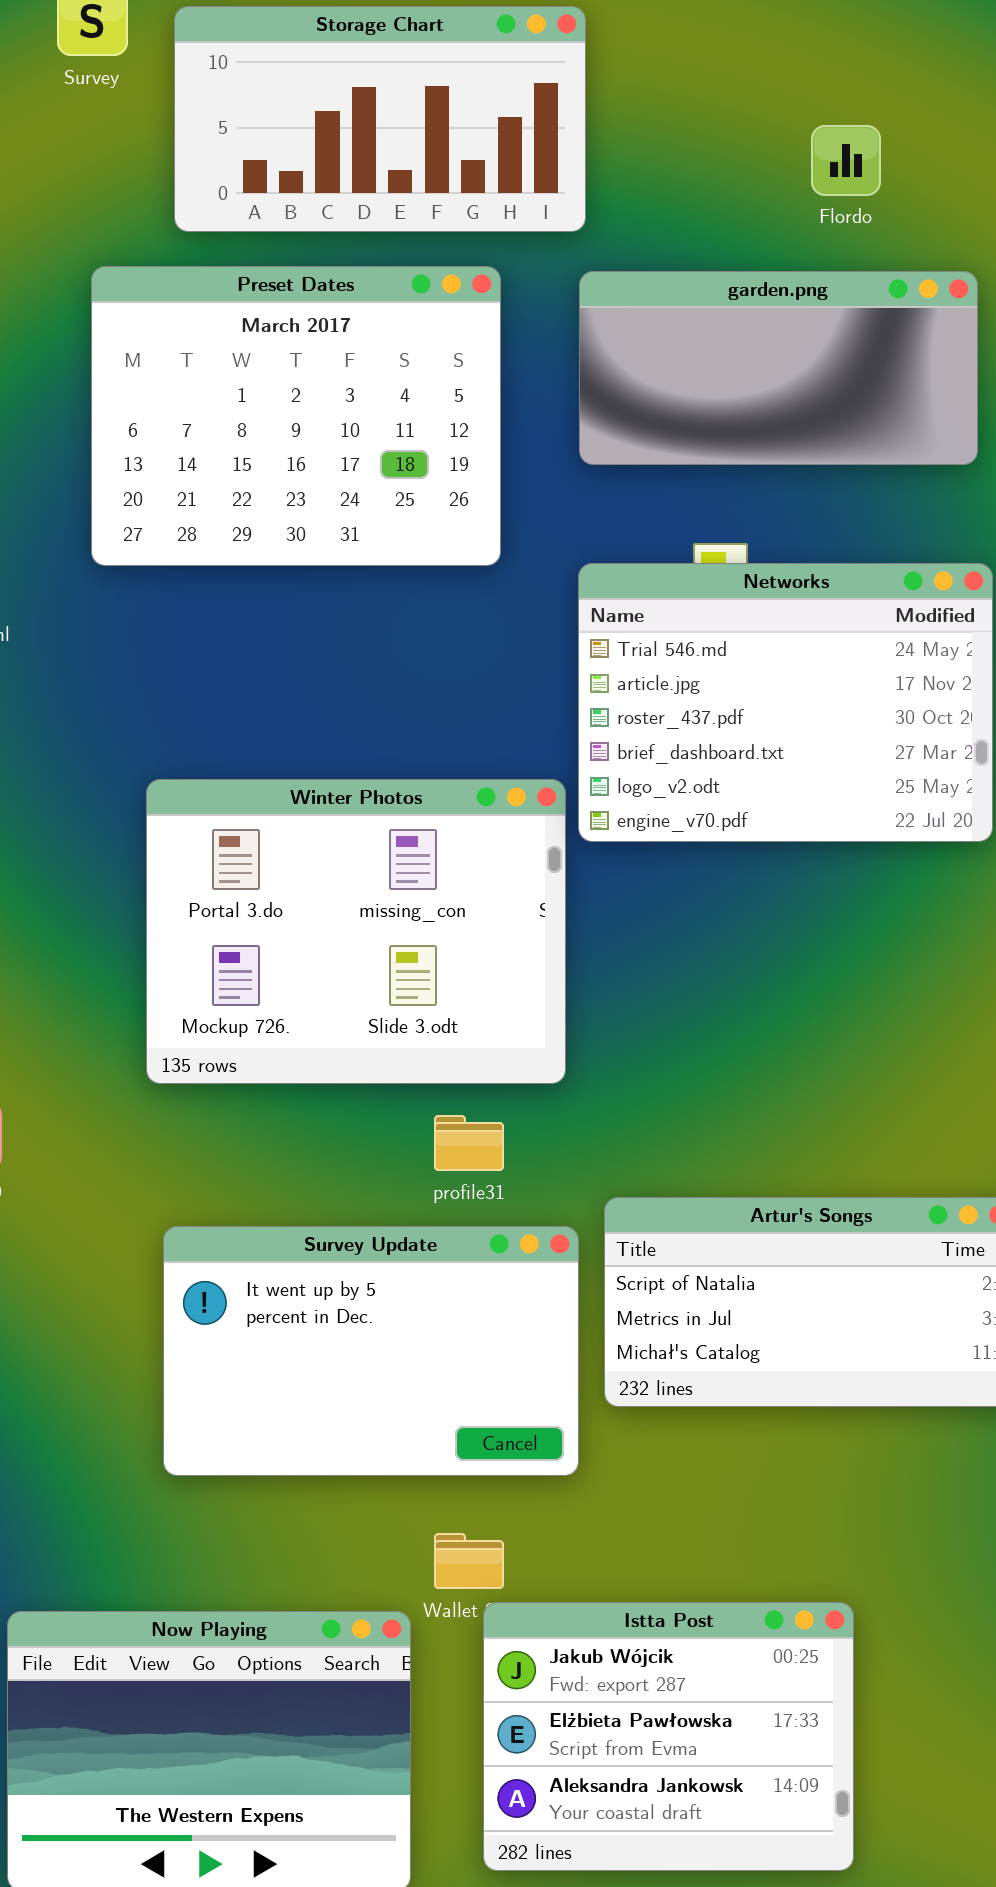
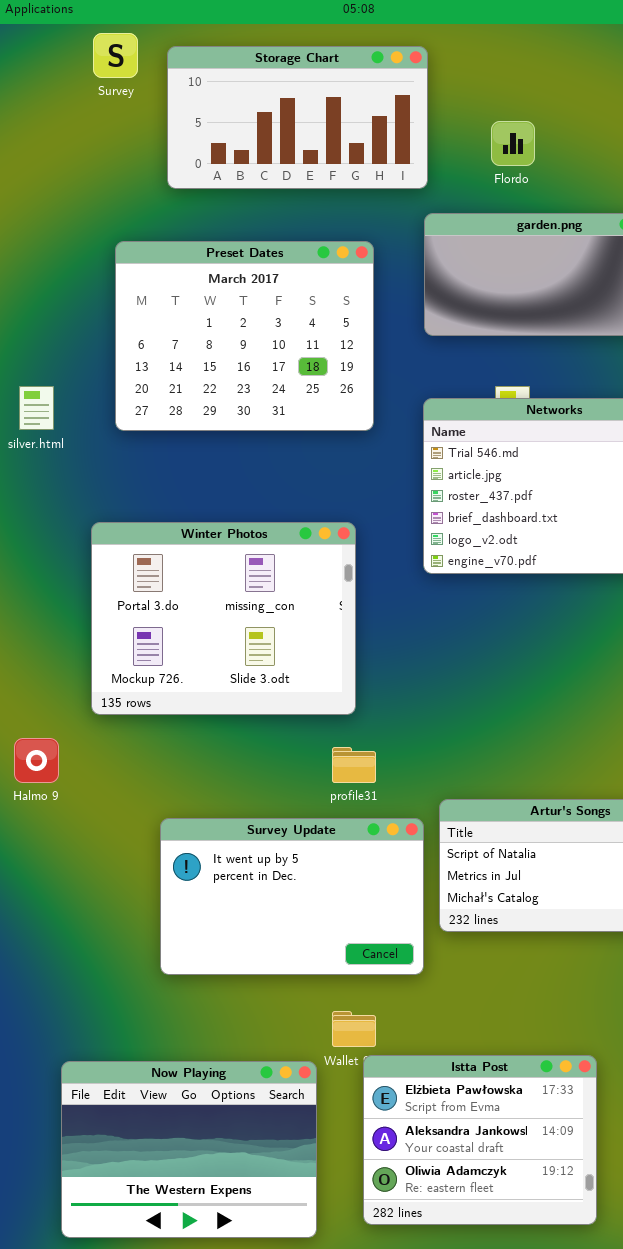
Flordo: [811,125,881,196] -> [491,121,535,166], moved
Preset Dates: [91,266,501,566] -> [115,241,374,431], moved
Winter Photos: [146,779,566,1084] -> [91,522,356,715], moved
Istta Post: [483,1602,854,1871] -> [363,1055,597,1225], scrolled down 1 row

